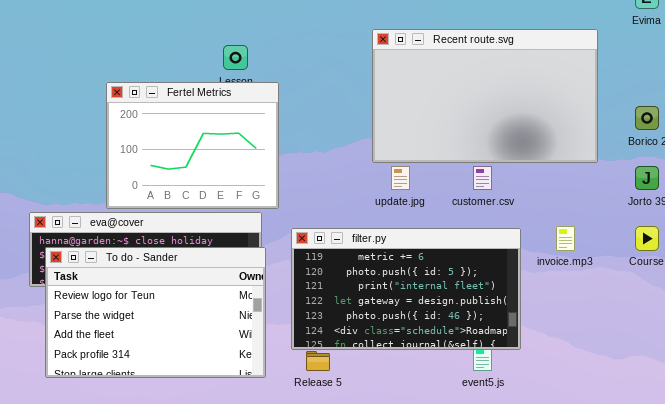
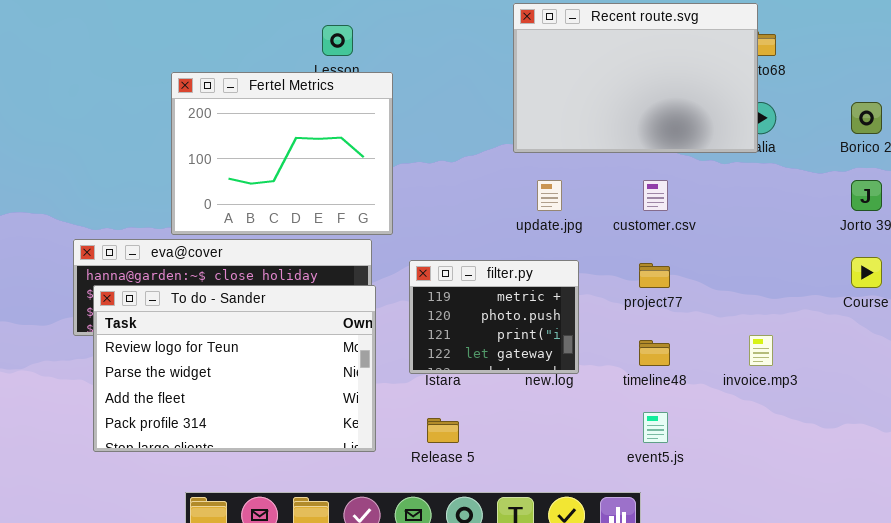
Recent route.svg: [372,29,598,163] -> [513,3,758,153], resized
invoice.mp3: [556,226,575,251] -> [749,335,773,366], moved
filter.py: [291,228,521,350] -> [409,260,579,374], resized

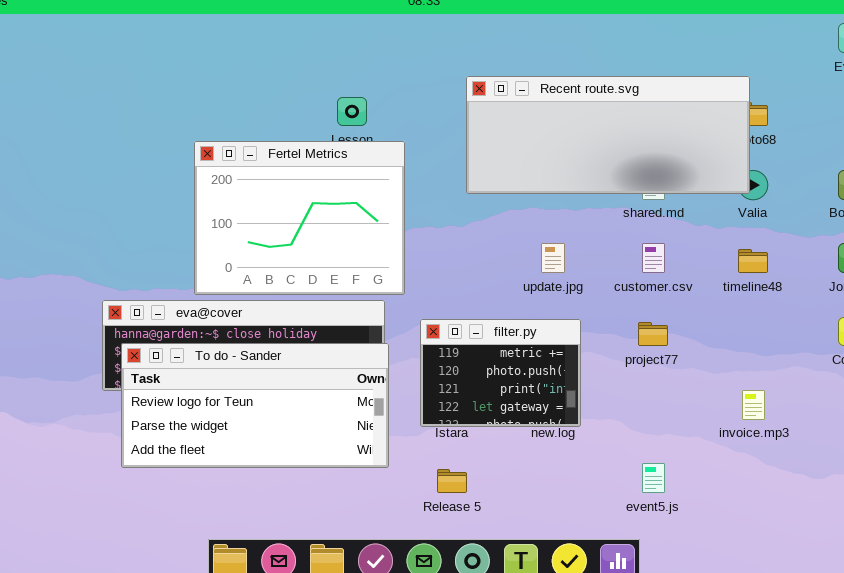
Recent route.svg: [513,3,758,153] -> [466,76,750,194], resized
To do - Sander: [93,285,376,452] -> [121,343,389,468], resized
timeline48: [639,340,670,366] -> [738,249,768,273], moved

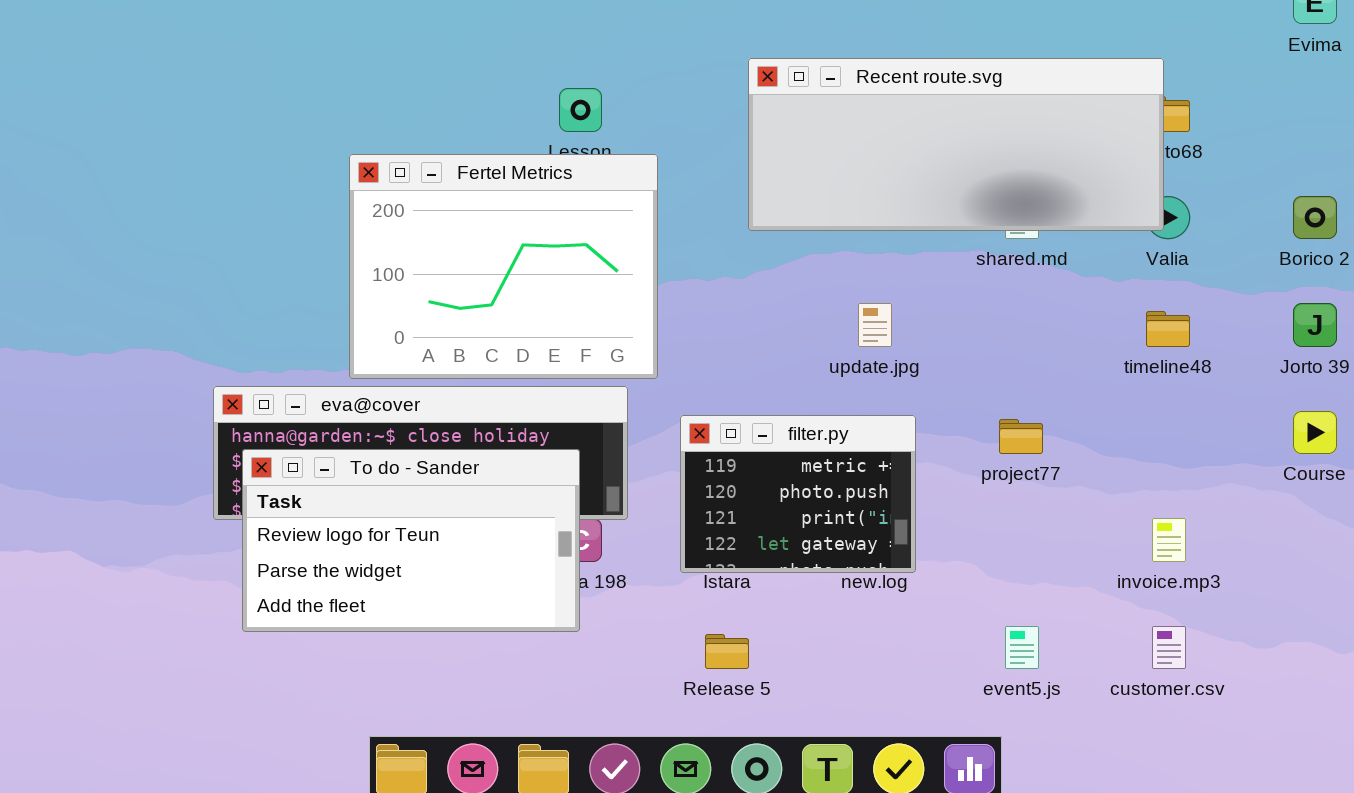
customer.csv: [642,243,665,273] -> [1152,626,1186,669], moved
To do - Sander: [121,343,389,468] -> [242,449,580,632], resized

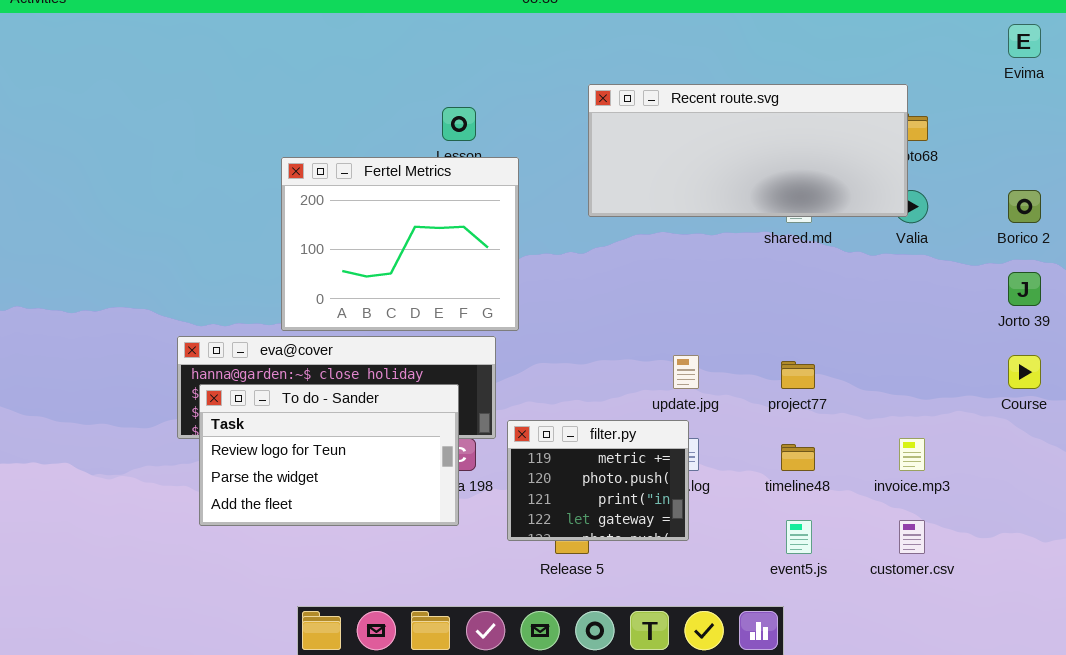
update.jpg: [858,303,892,347] -> [673,355,699,389], moved
timeline48: [1146,311,1190,347] -> [781,444,815,471], moved
filter.py: [680,415,916,573] -> [507,420,689,541], moved

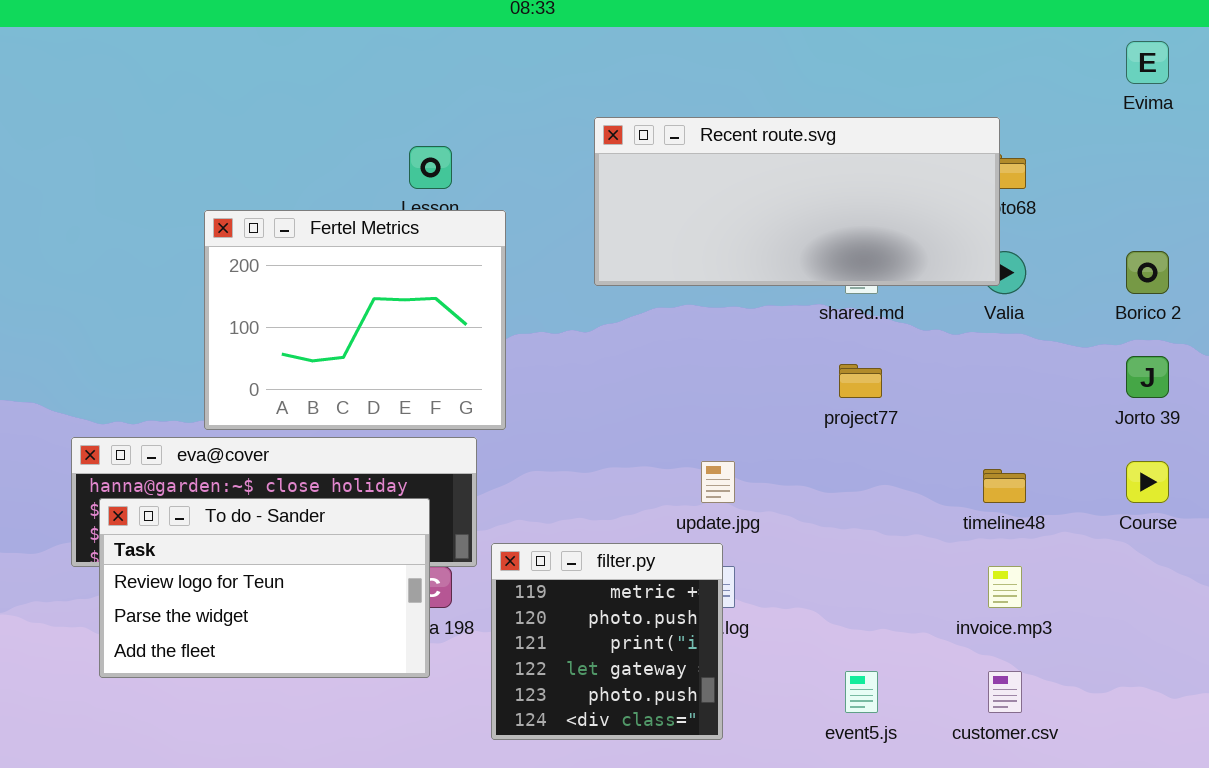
project77: [781,361,815,389] -> [839,364,882,398], moved
filter.py: [507,420,689,541] -> [491,543,723,740], resized
timeline48: [781,444,815,471] -> [983,469,1026,503], moved

